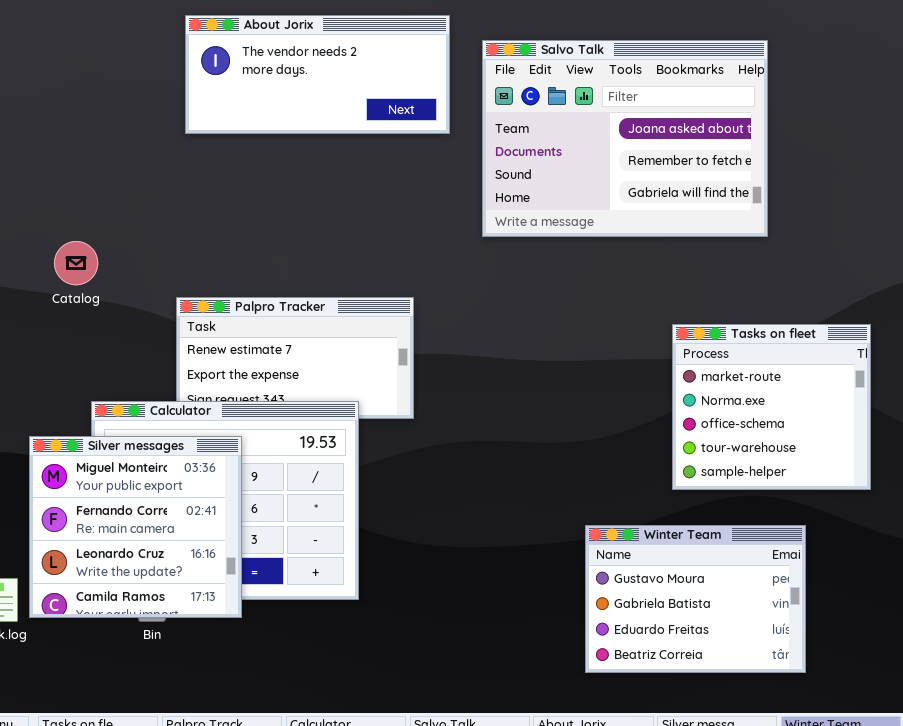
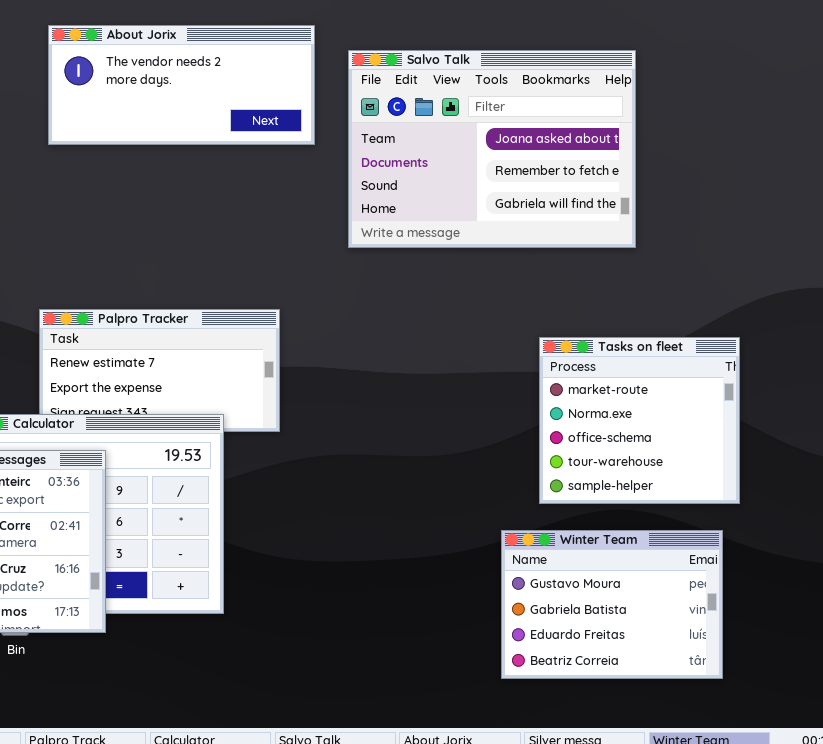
Winter Team: [585,525,806,673] -> [501,530,723,679], moved

